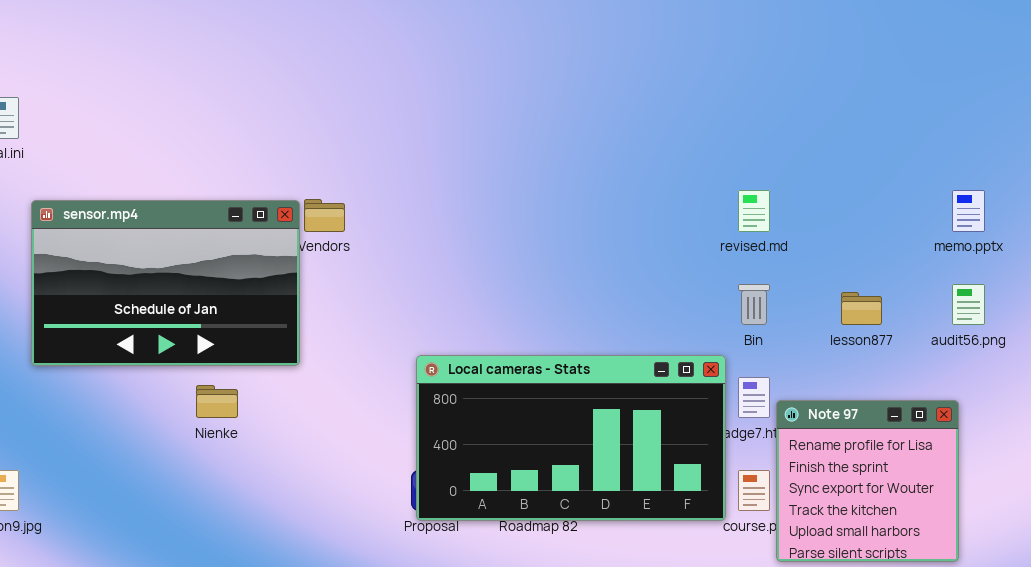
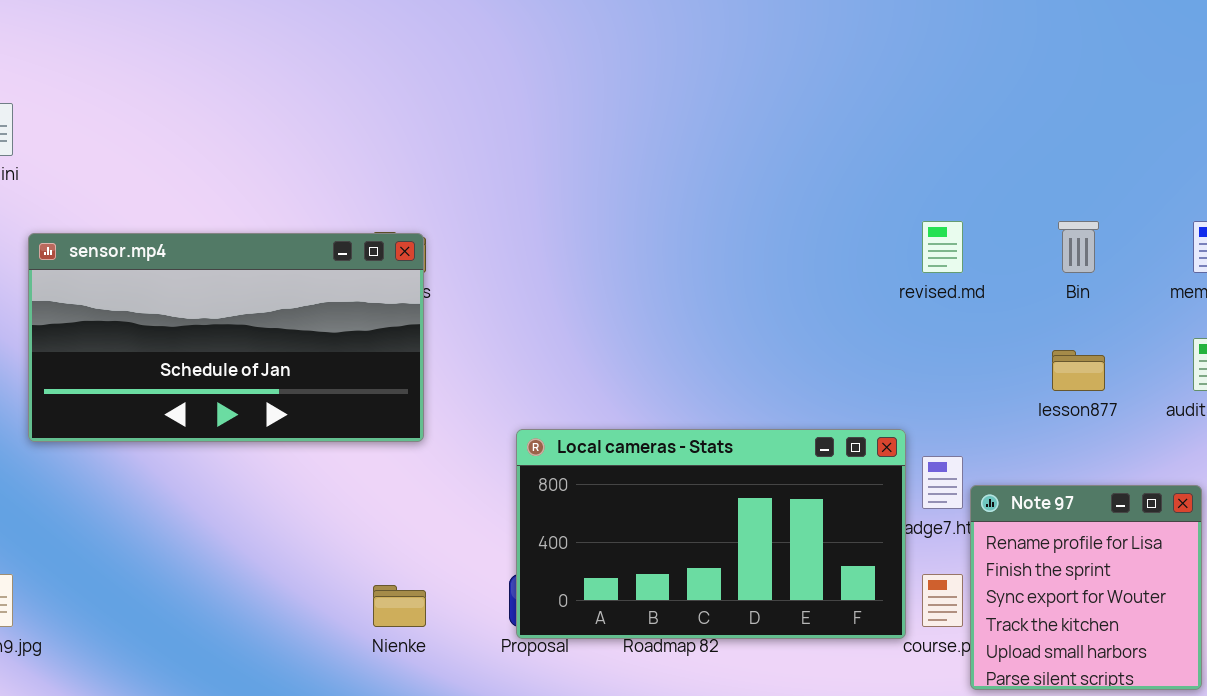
sensor.mp4: [31,200,300,366] -> [28,233,424,442], resized
Bin: [738,284,770,325] -> [1058,221,1099,273], moved
Nienke: [196,385,238,418] -> [373,585,426,627], moved

